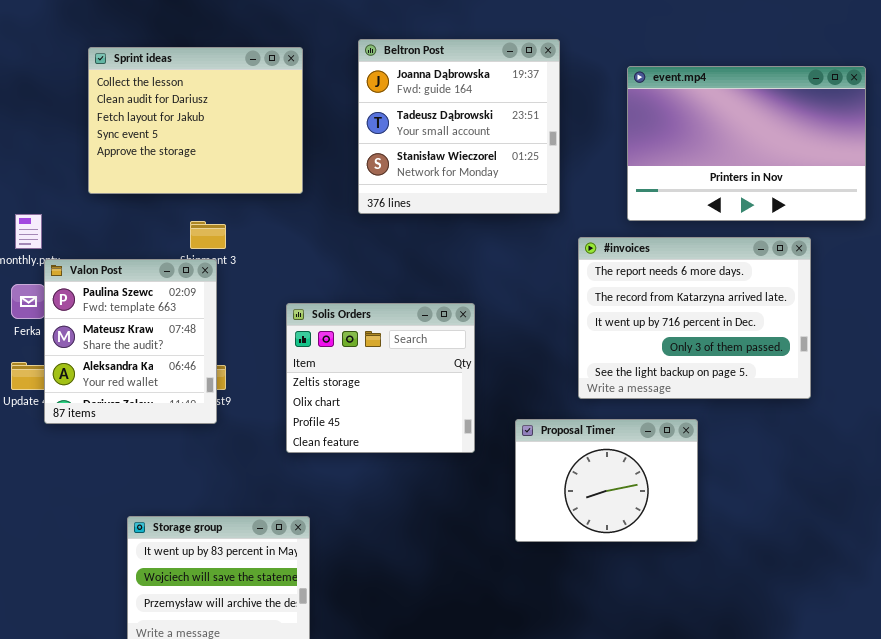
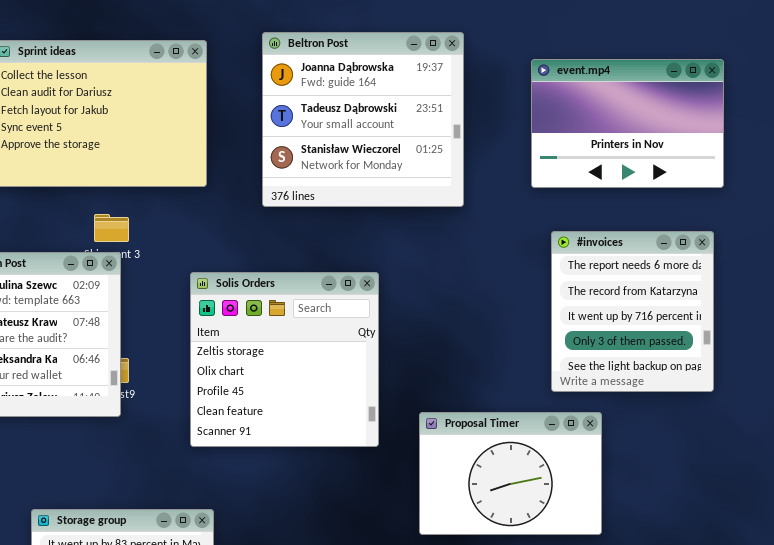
event.mp4: [627,66,866,221] -> [531,59,724,188], resized
#invoices: [578,237,811,399] -> [551,231,714,392], resized
Solis Orders: [286,303,475,453] -> [190,272,379,447], resized

